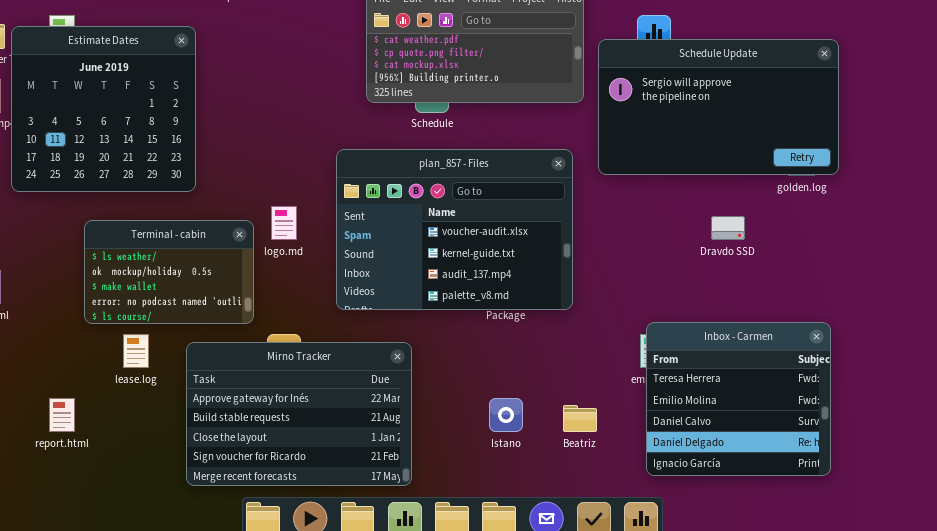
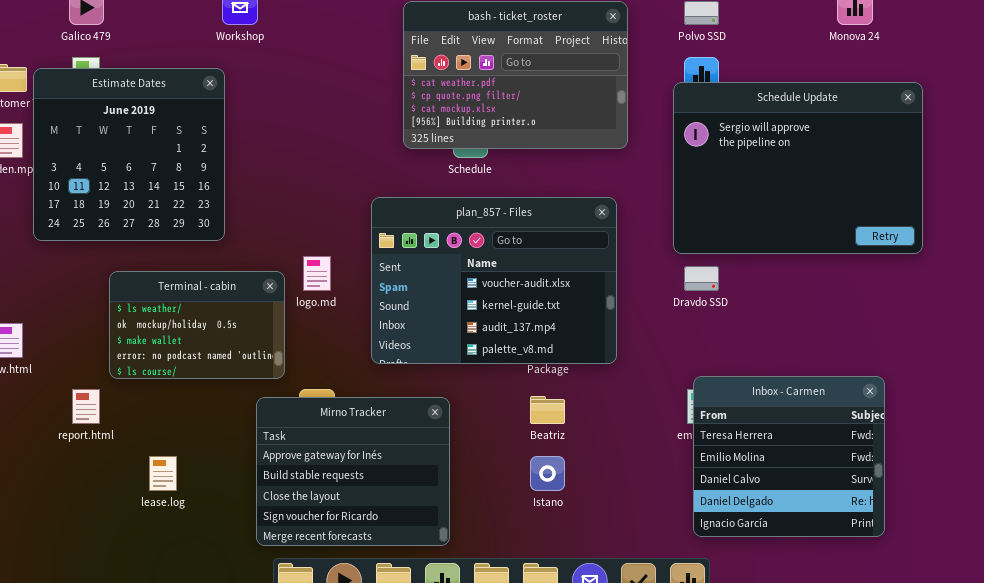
Schedule Update: [598,39,839,175] -> [673,82,923,254], moved, resized
Dravdo SSD: [711,216,745,240] -> [684,266,719,291], moved
lease.log: [123,334,149,368] -> [149,456,177,491], moved
Mirno Tracker: [186,342,412,486] -> [256,397,450,546], resized
report.html: [49,398,75,432] -> [72,389,100,424], moved
Beatriz: [563,405,597,432] -> [530,396,565,424], moved

